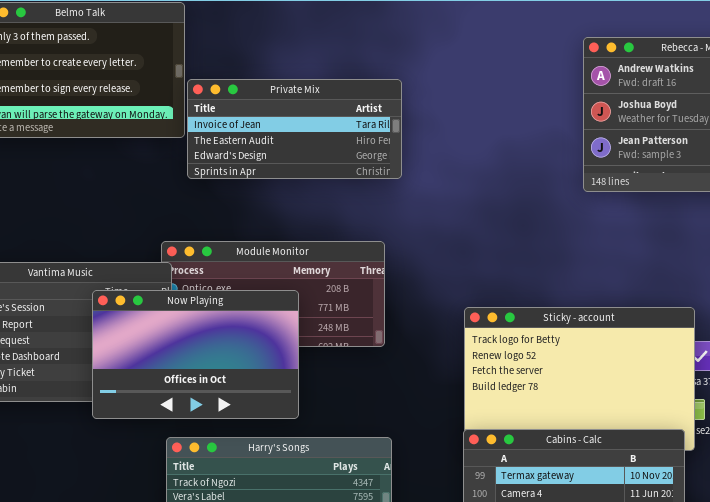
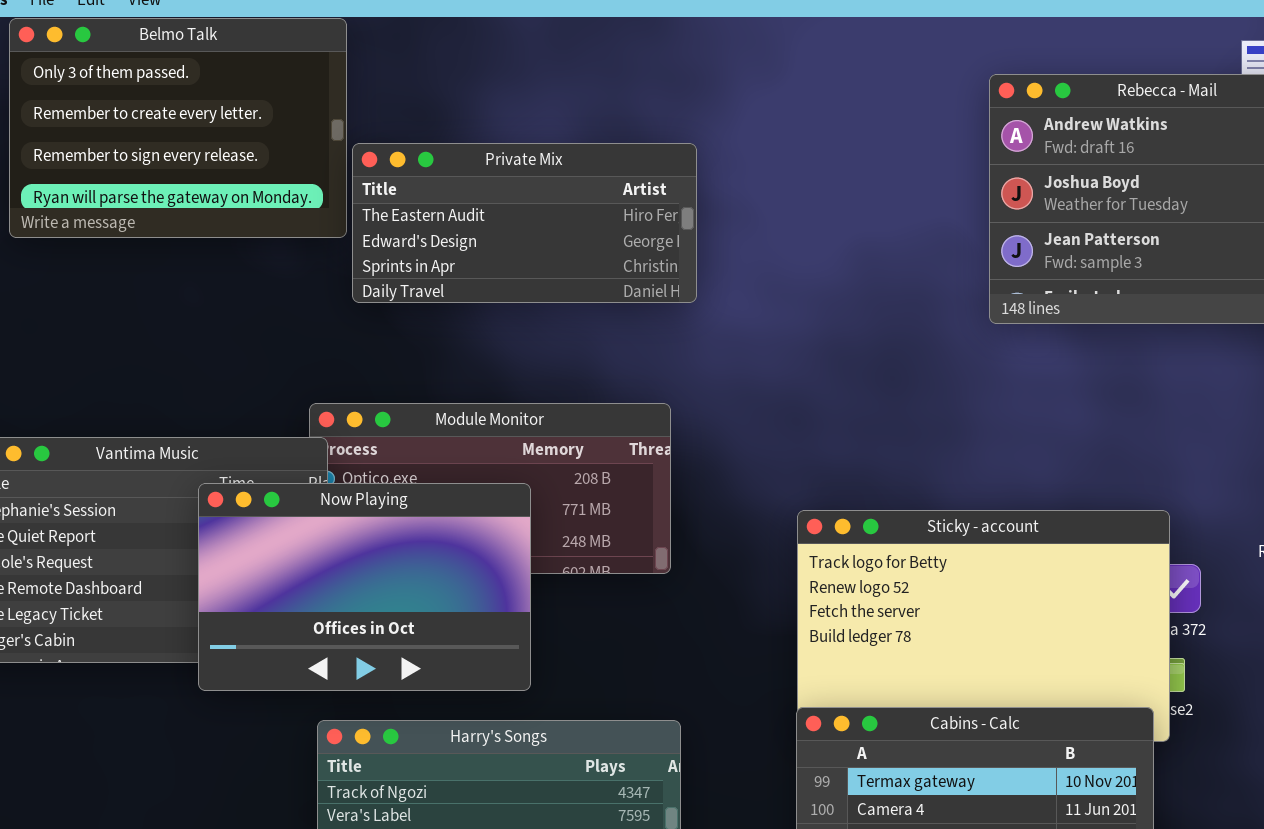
Private Mix: [187,79,402,179] -> [352,143,697,303], scrolled down 1 row

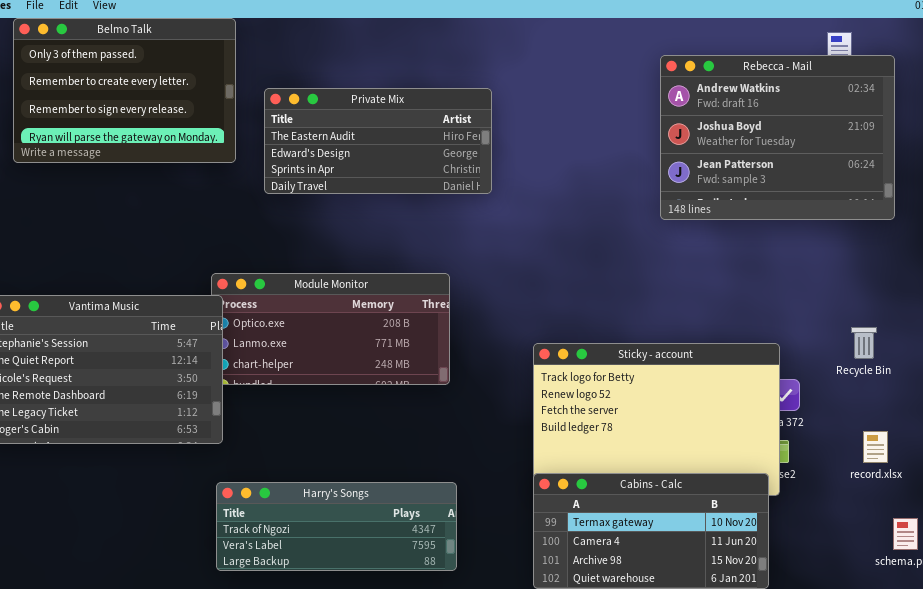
Private Mix: [352,143,697,303] -> [264,88,492,194], moved
Now Playing: [198,483,531,691] -> none, closed

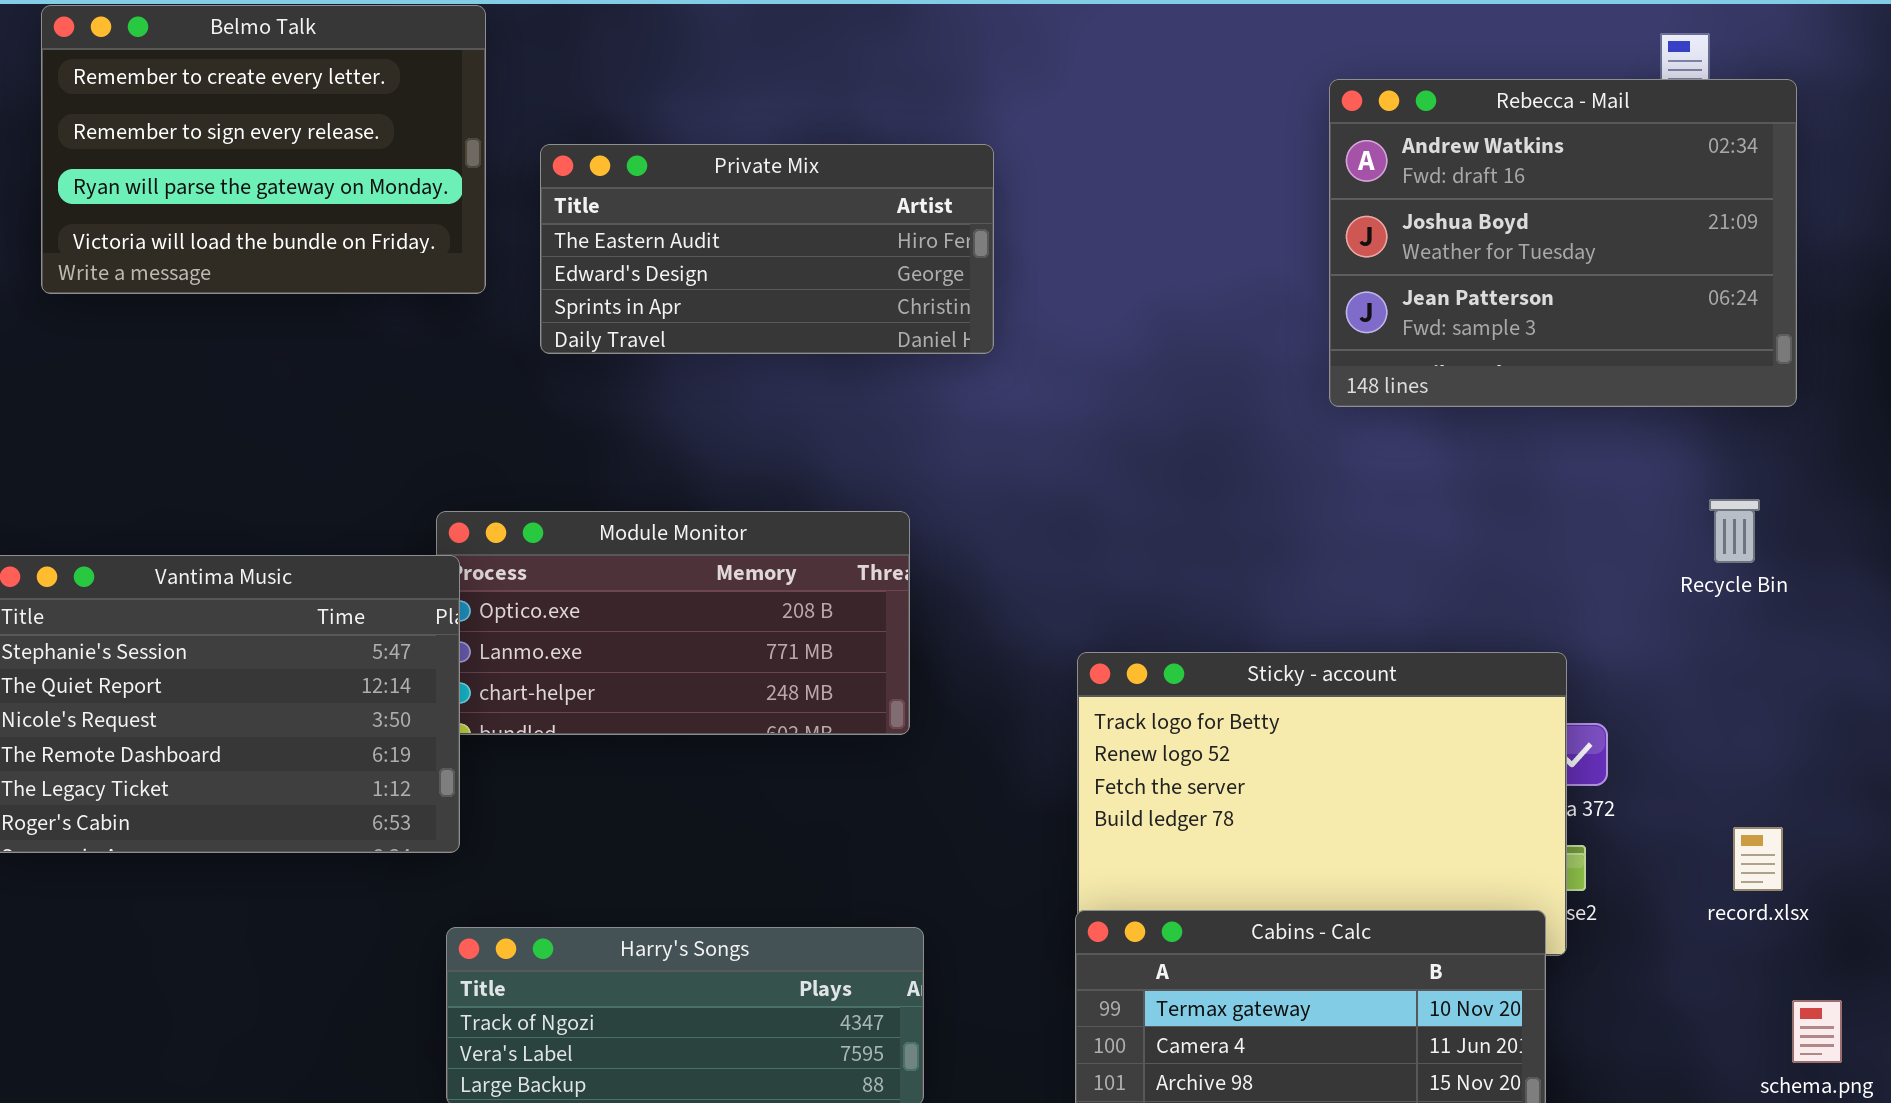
Belmo Talk: [13,18,236,163] -> [41,5,486,294], scrolled down 1 row
Recycle Bin: [851,327,877,359] -> [1709,499,1760,563], moved

